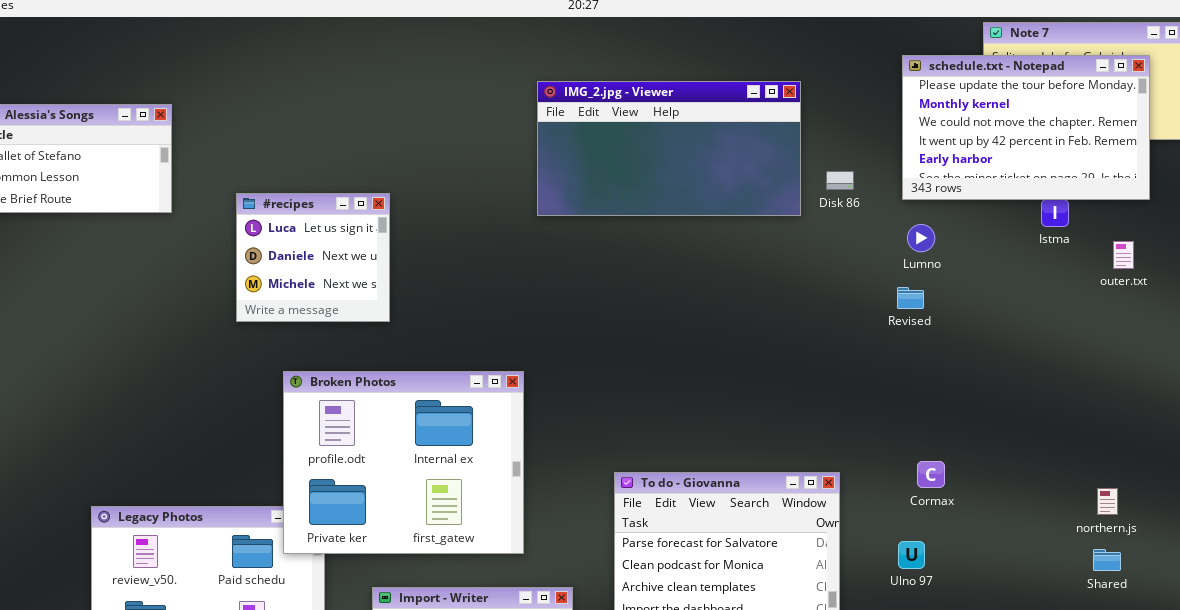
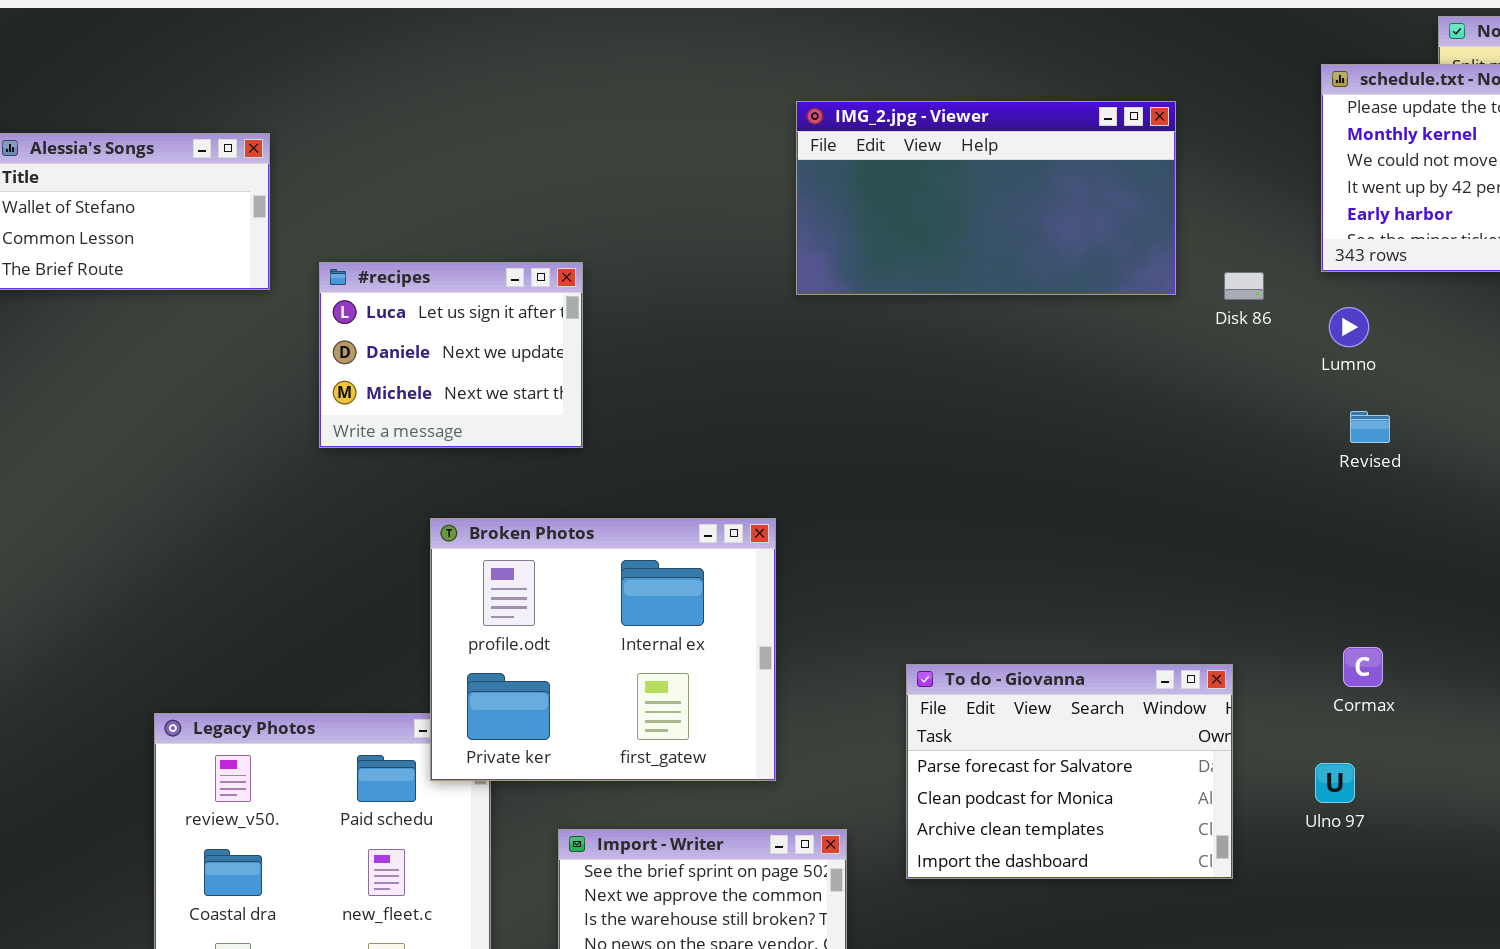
Disk 86: [826,171,854,190] -> [1224,272,1264,300], moved
#recipes: [236,193,390,322] -> [319,262,583,448], resized
Revised: [897,287,924,309] -> [1350,411,1390,443], moved

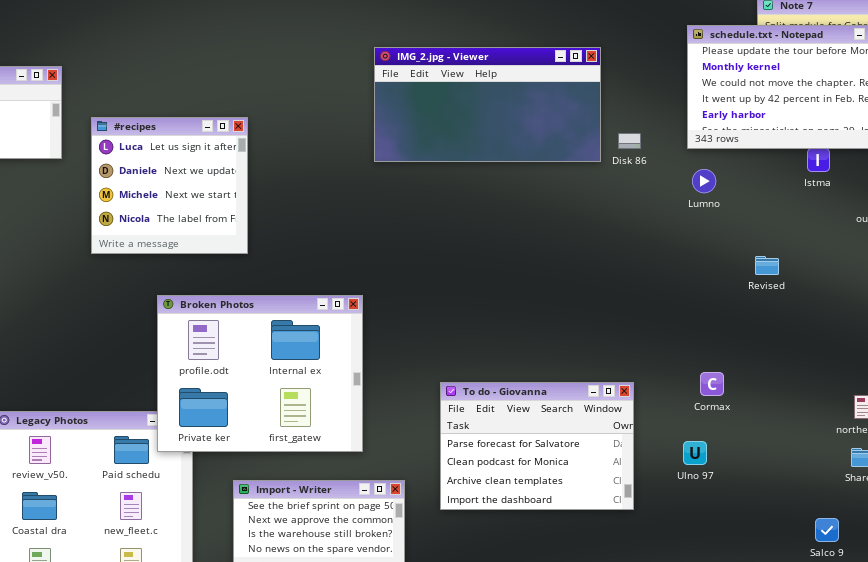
#recipes: [319,262,583,448] -> [91,117,248,254], resized
Disk 86: [1224,272,1264,300] -> [618,133,641,149], moved
Revised: [1350,411,1390,443] -> [755,256,779,275], moved

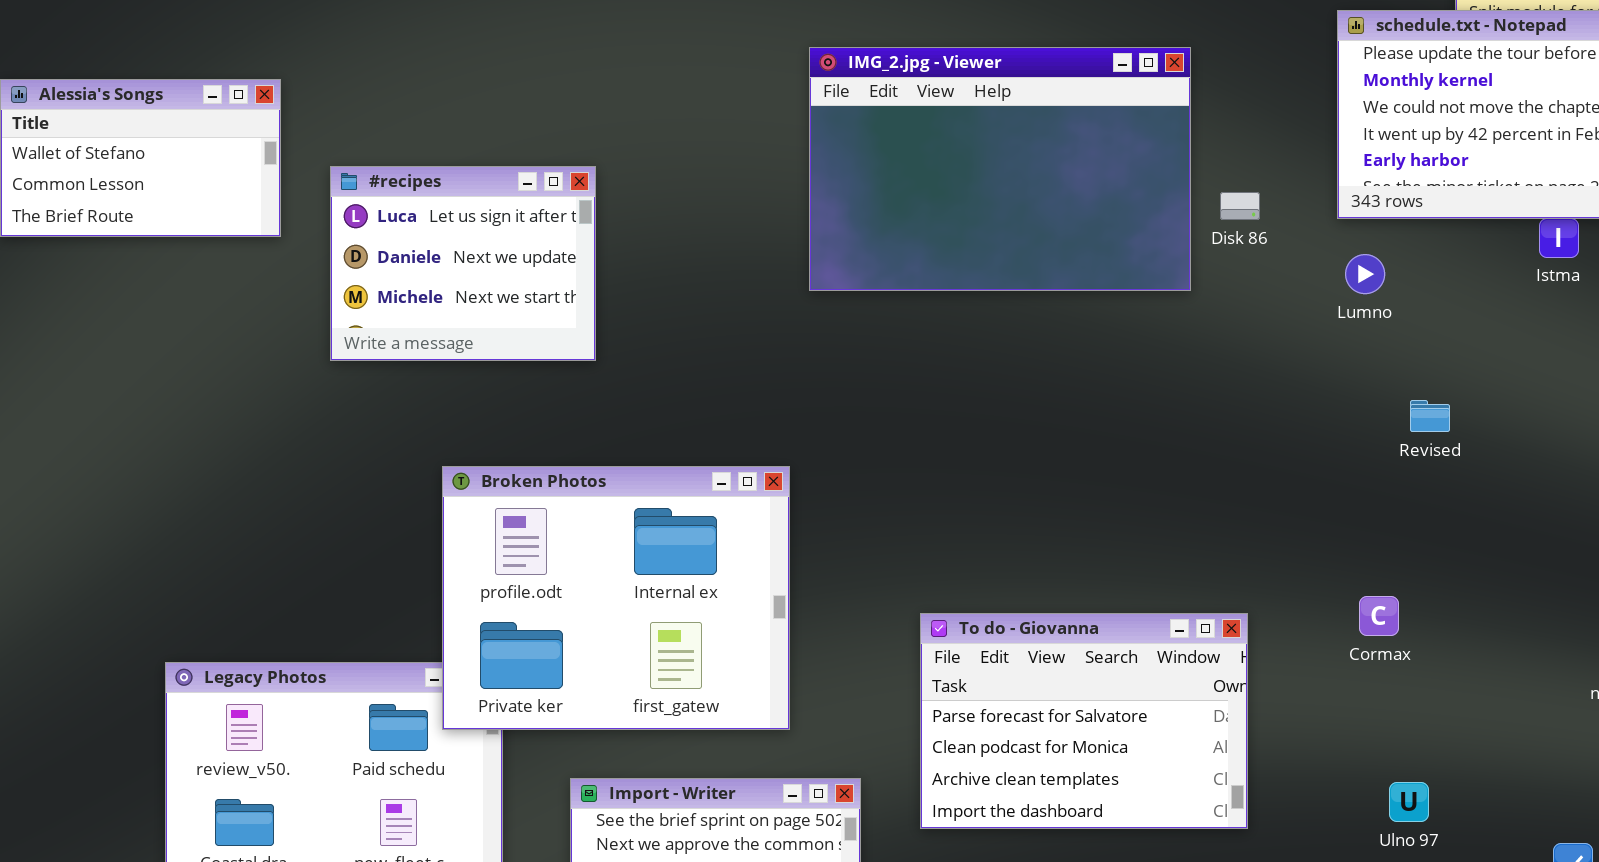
IMG_2.jpg - Viewer: [374,47,601,162] -> [809,47,1191,291], resized
#recipes: [91,117,248,254] -> [330,166,596,361], resized
Revised: [755,256,779,275] -> [1410,400,1450,432], moved
Ulno 97: [683,441,707,465] -> [1389,782,1429,822], moved

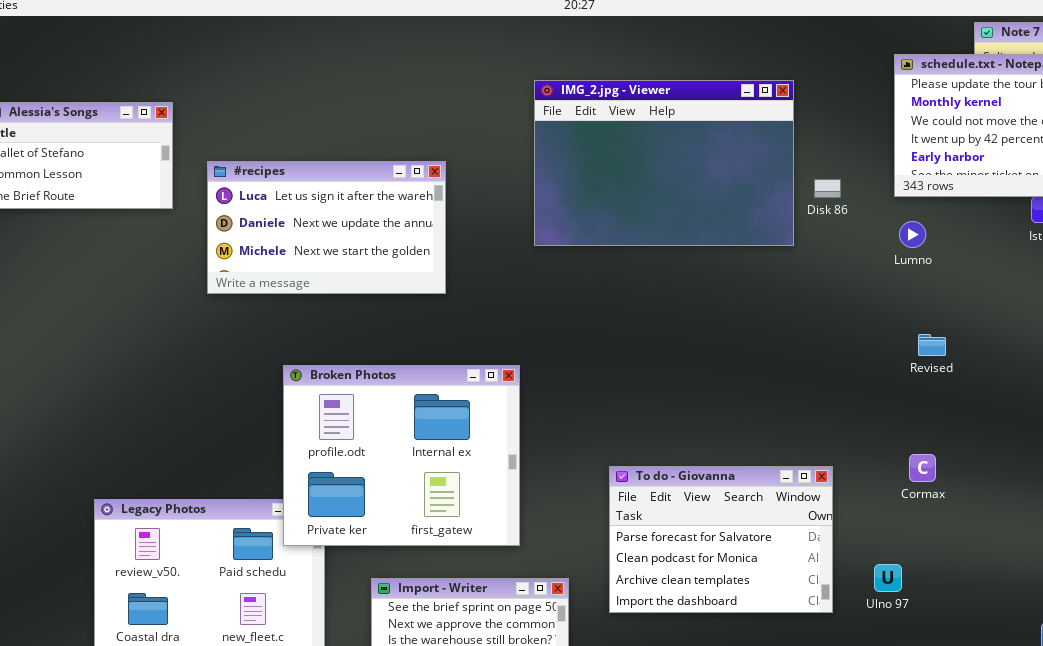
#recipes: [330,166,596,361] -> [207,161,446,294], resized
Revised: [1410,400,1450,432] -> [918,334,946,356], moved
Ulno 97: [1389,782,1429,822] -> [874,564,902,592], moved

